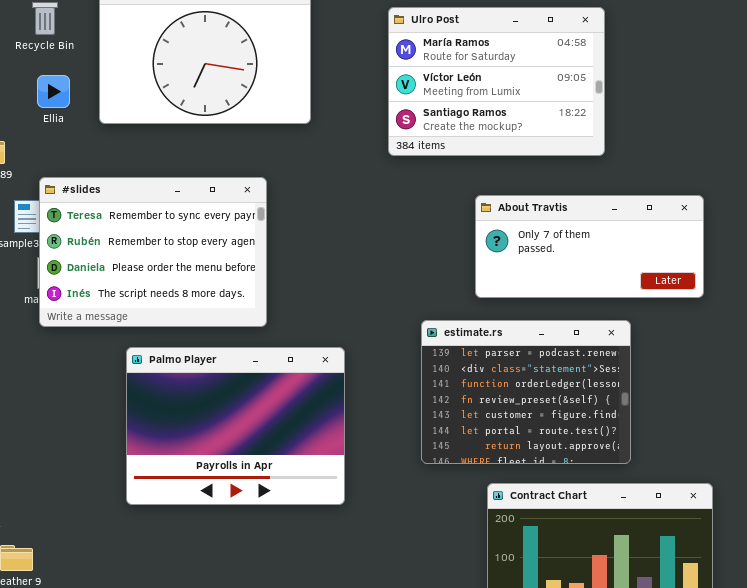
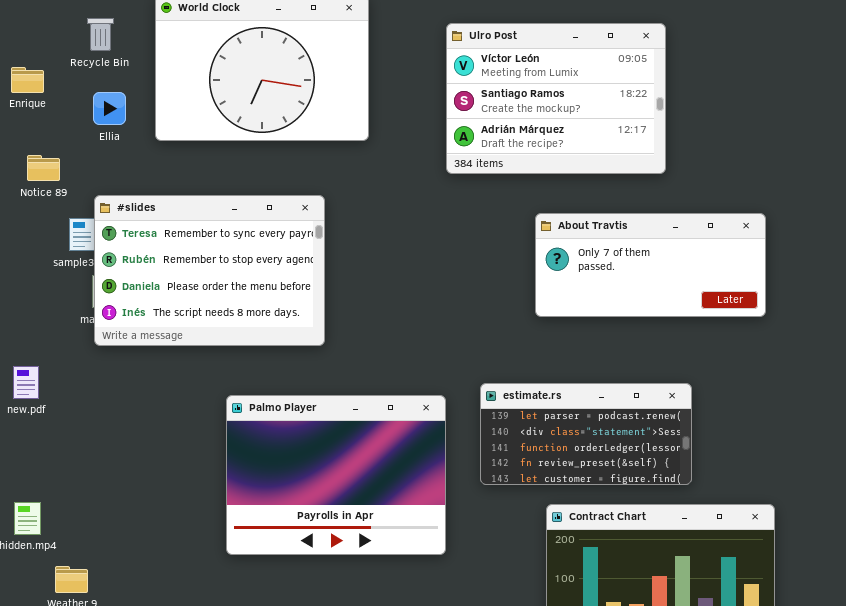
Ulro Post: [388,7,605,156] -> [446,23,666,174], scrolled down 1 row
estimate.rs: [421,320,631,464] -> [480,383,692,485], resized
Palmo Player: [126,347,345,505] -> [226,395,446,555], moved

